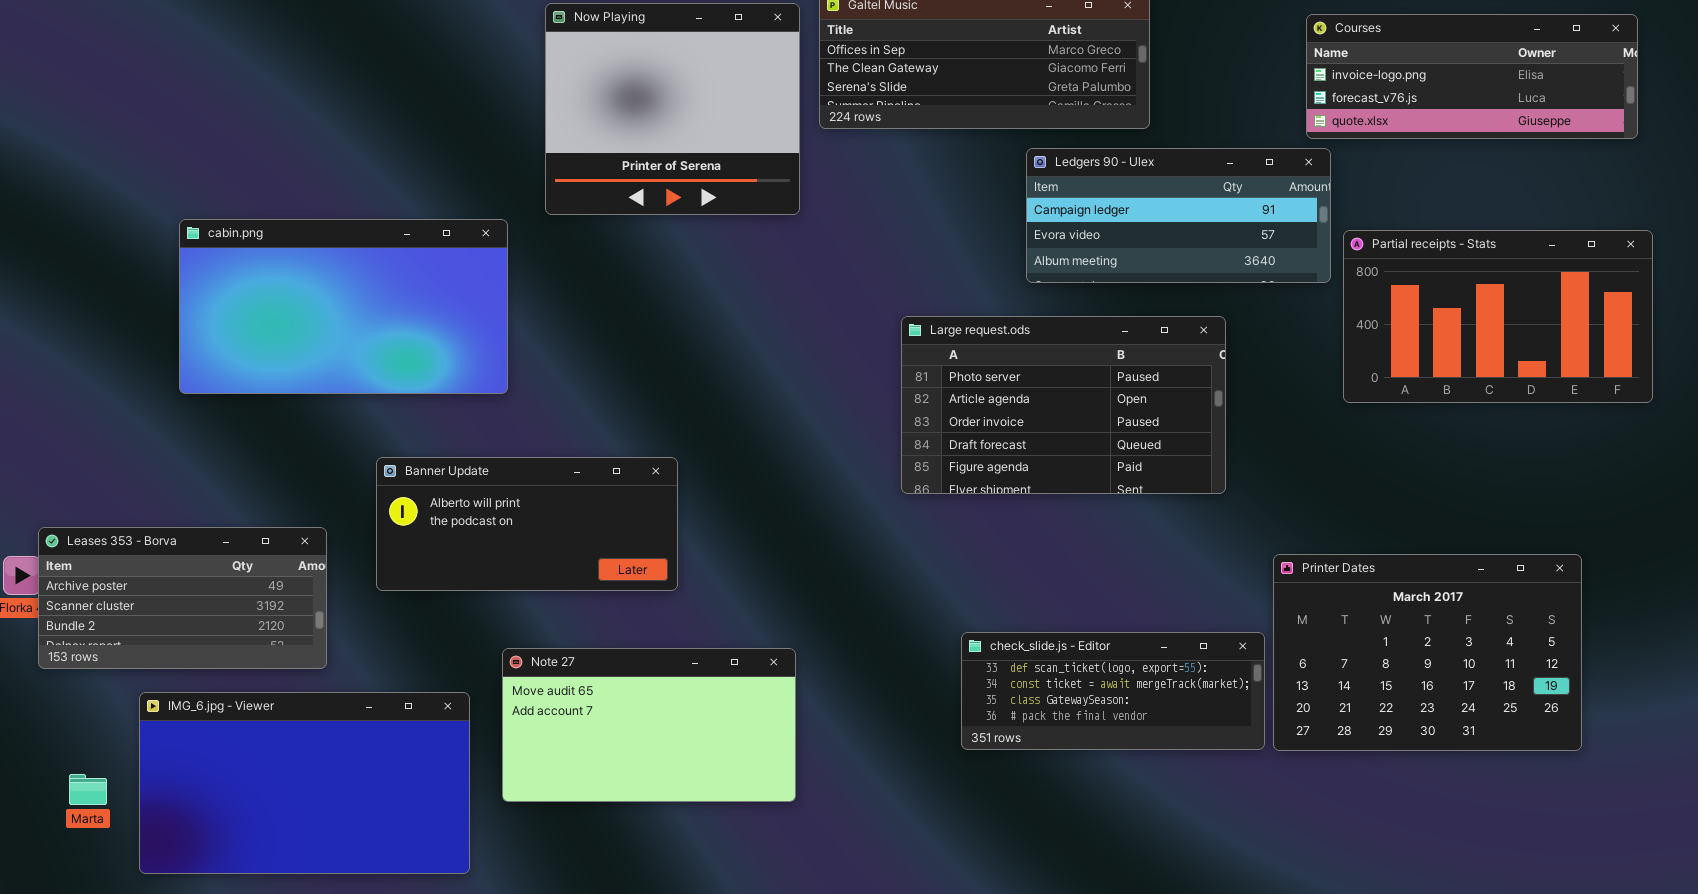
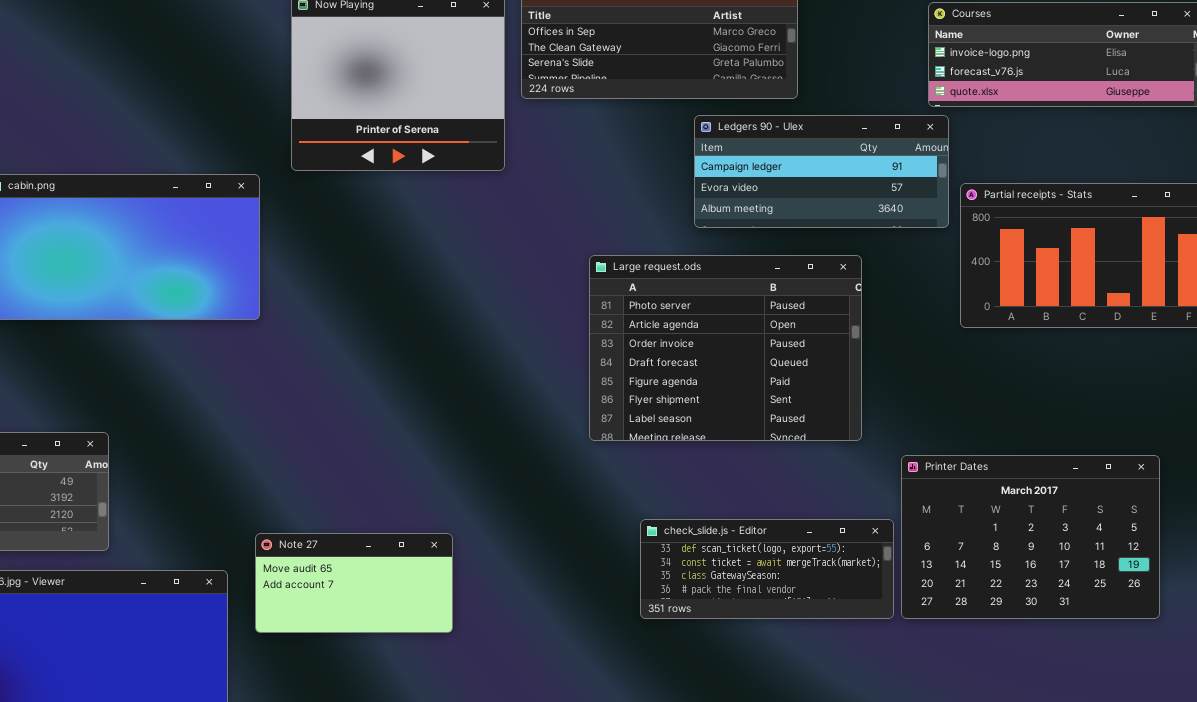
Large request.ods: [901,316,1226,494] -> [589,255,862,441], resized
Banner Update: [376,457,678,591] -> none, closed
Note 27: [502,648,796,802] -> [255,533,453,633], resized

